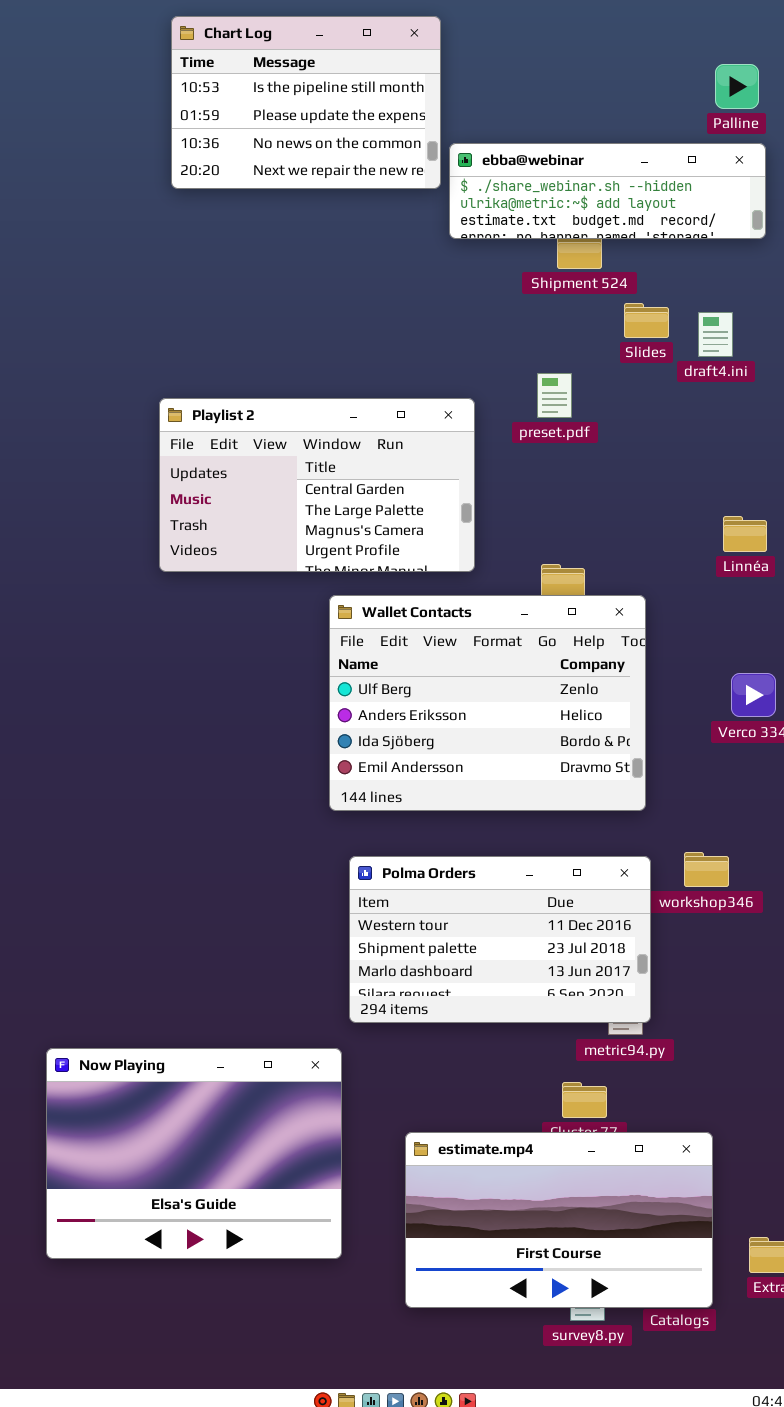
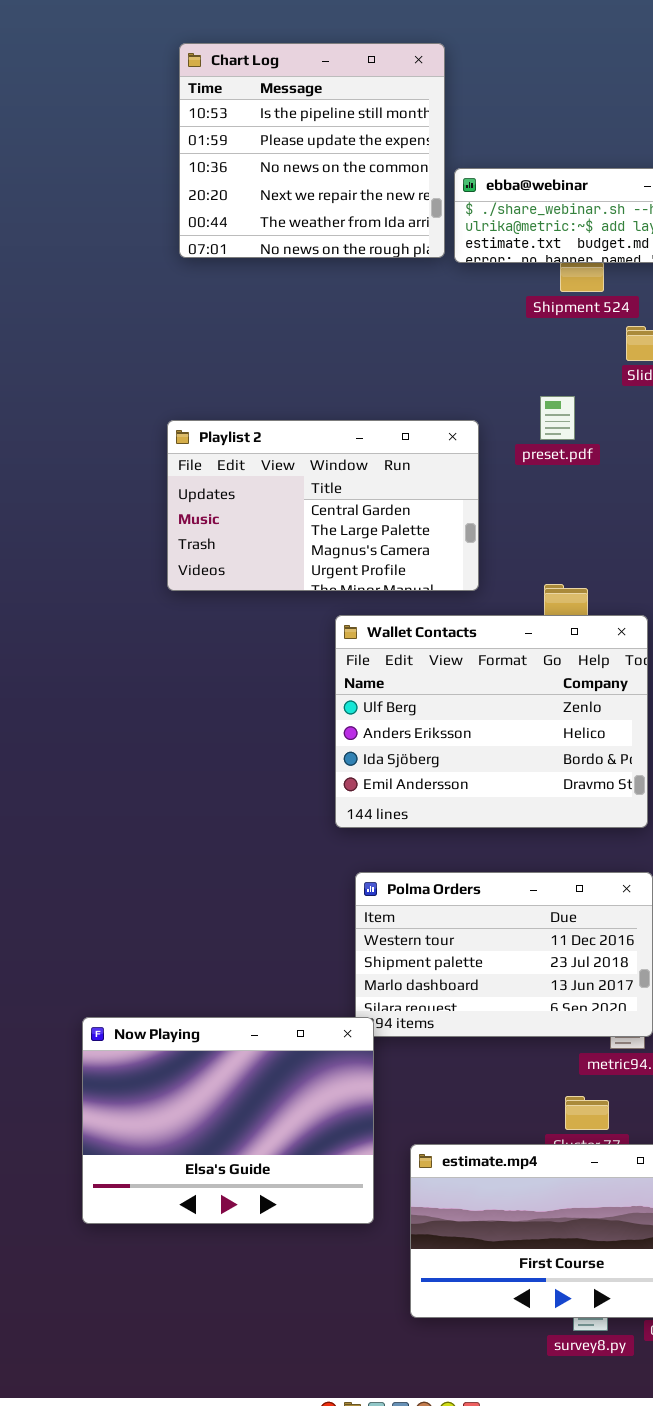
Chart Log: [171,16,441,189] -> [179,43,445,258], resized
Now Playing: [46,1048,342,1259] -> [82,1017,374,1224], moved

